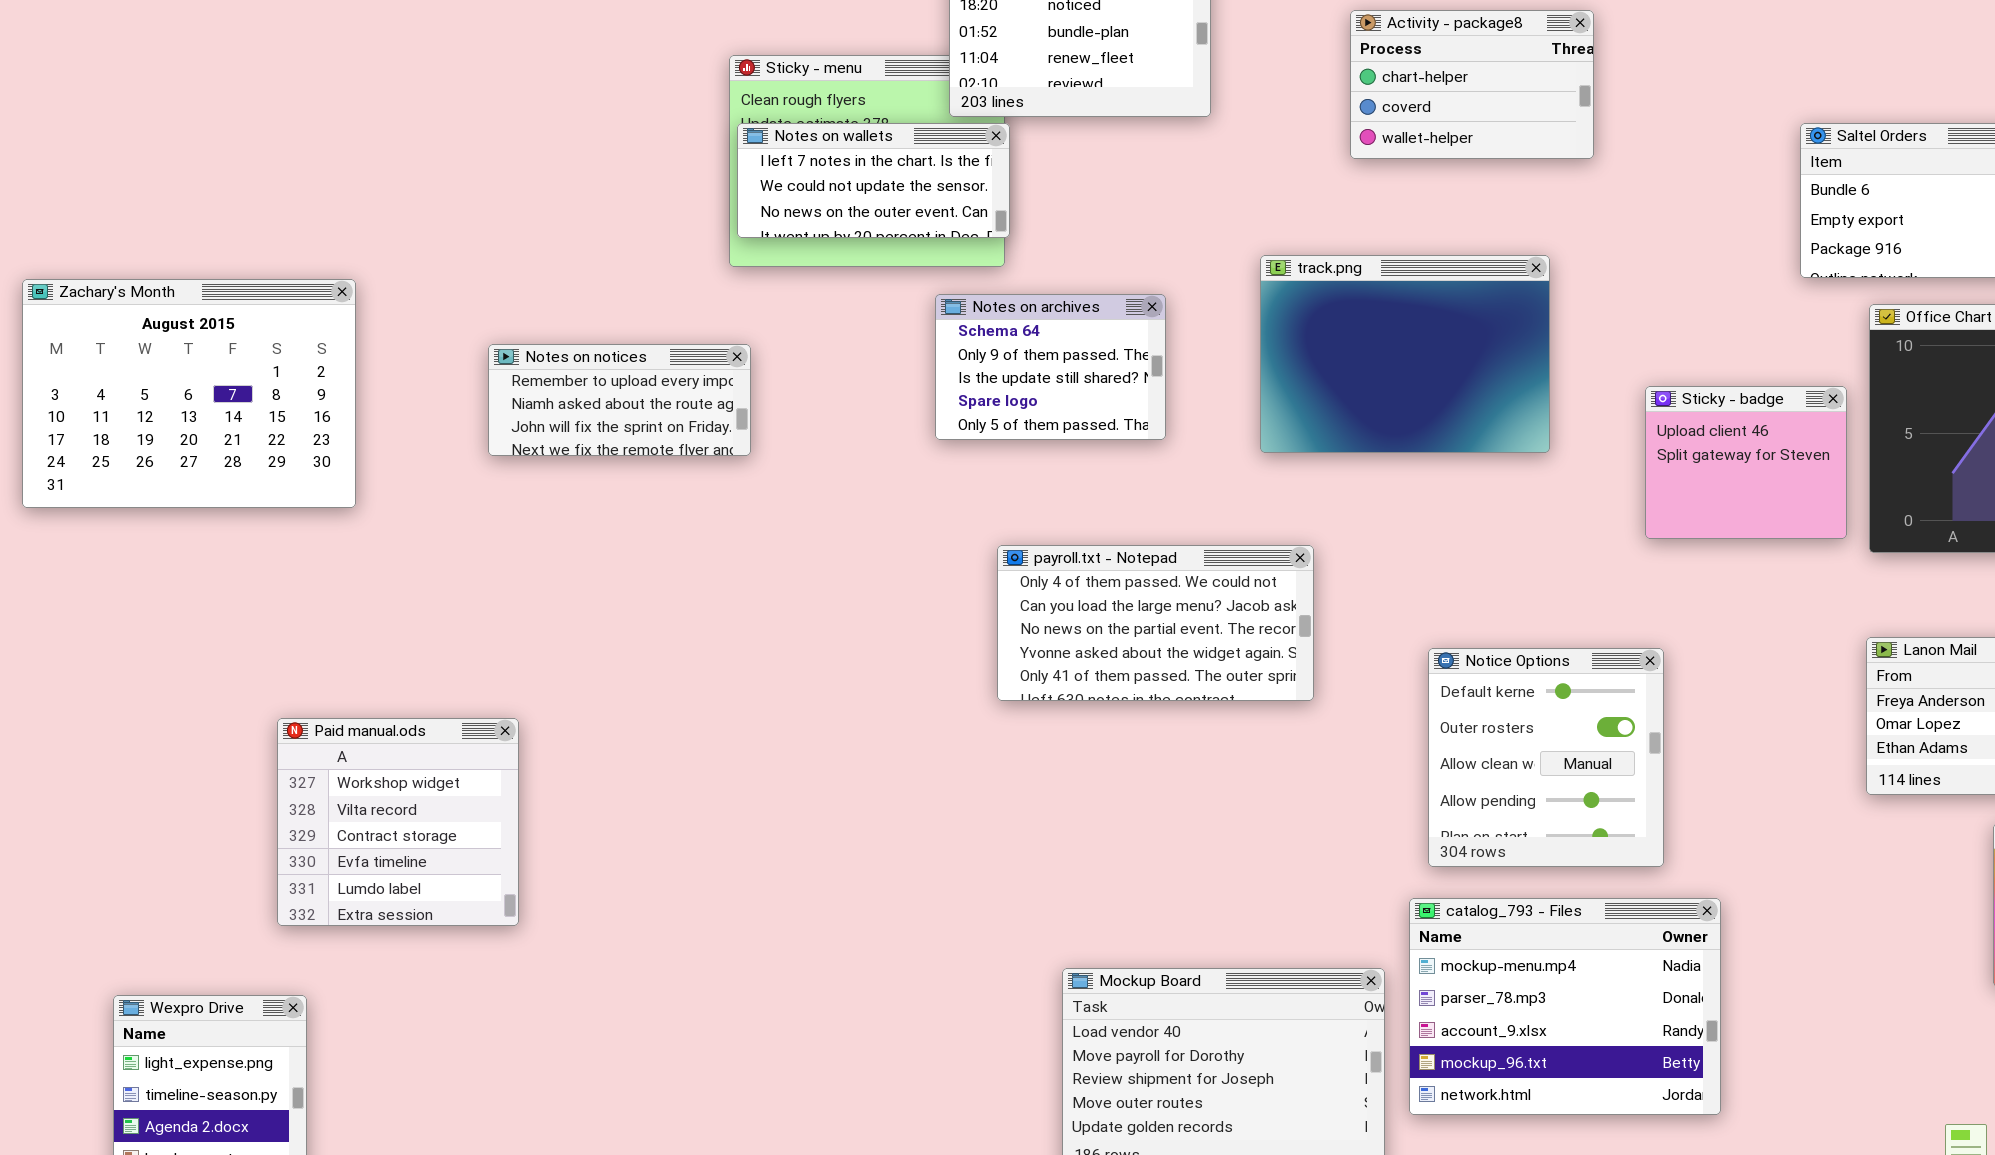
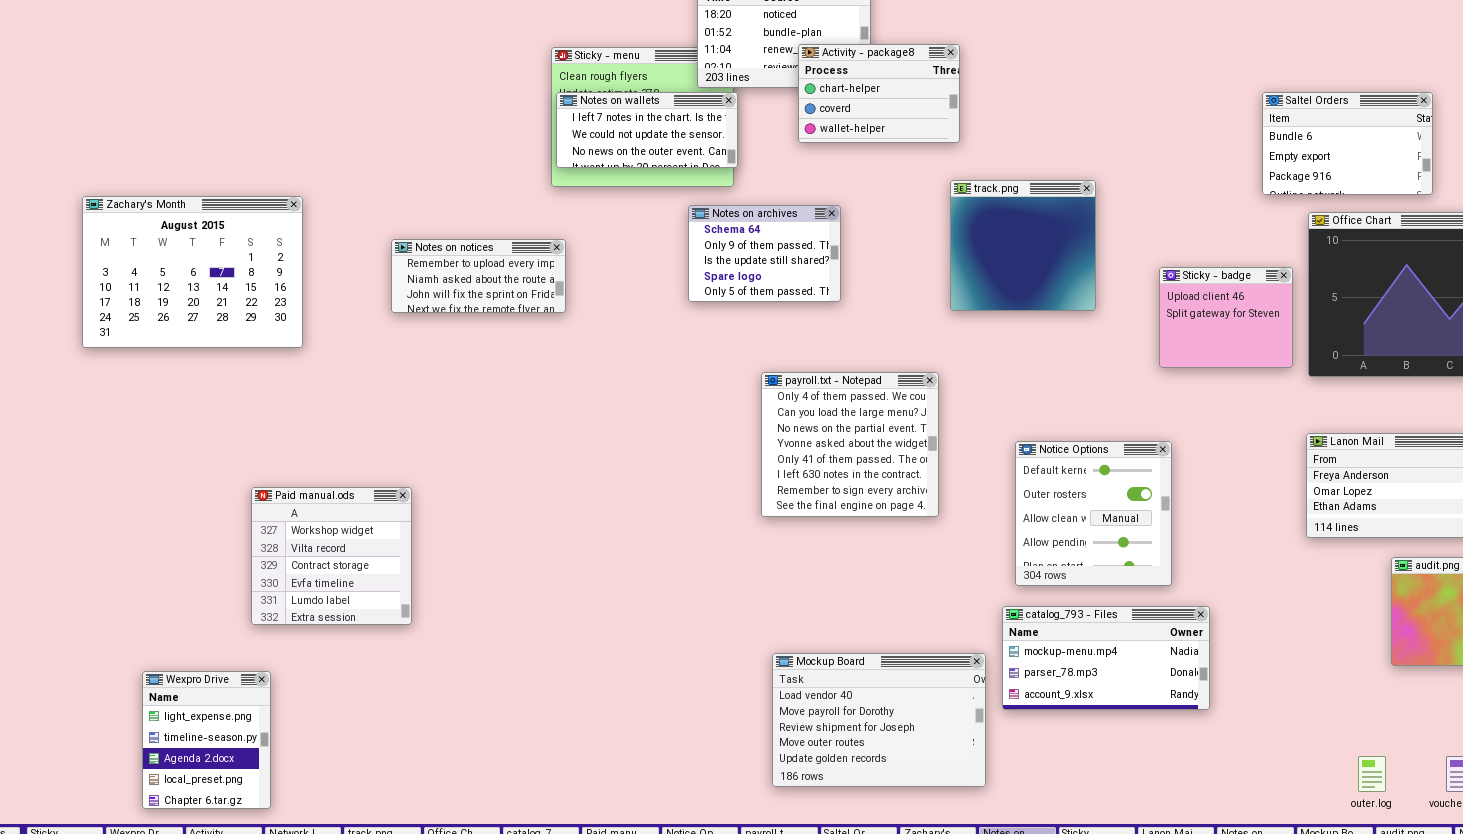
Activity - package8: [1350,10,1594,159] -> [798,44,960,143], moved
track.png: [1260,255,1550,453] -> [950,180,1096,311], resized
payroll.txt - Notepad: [997,545,1314,701] -> [761,372,939,517], resized
catalog_793 - Files: [1409,898,1721,1115] -> [1002,606,1210,710], resized

